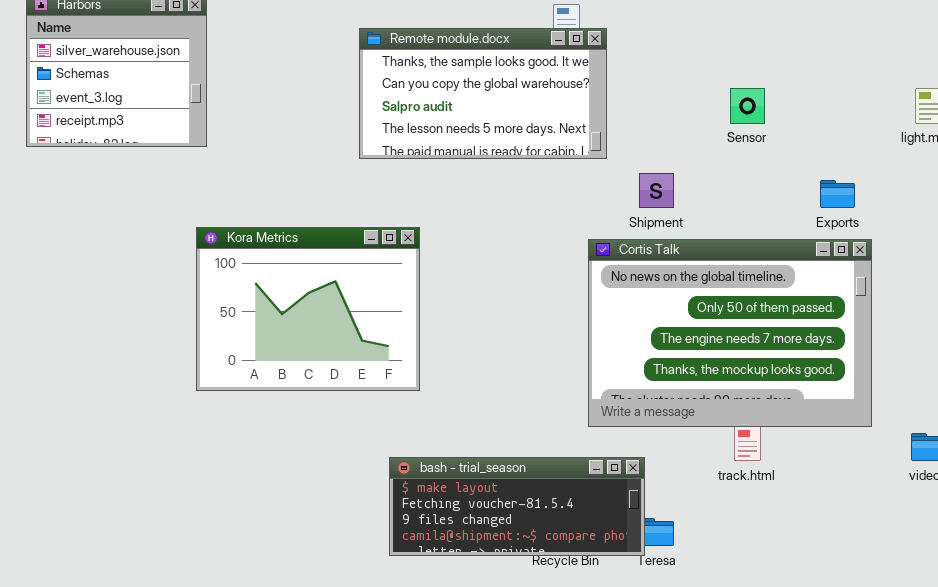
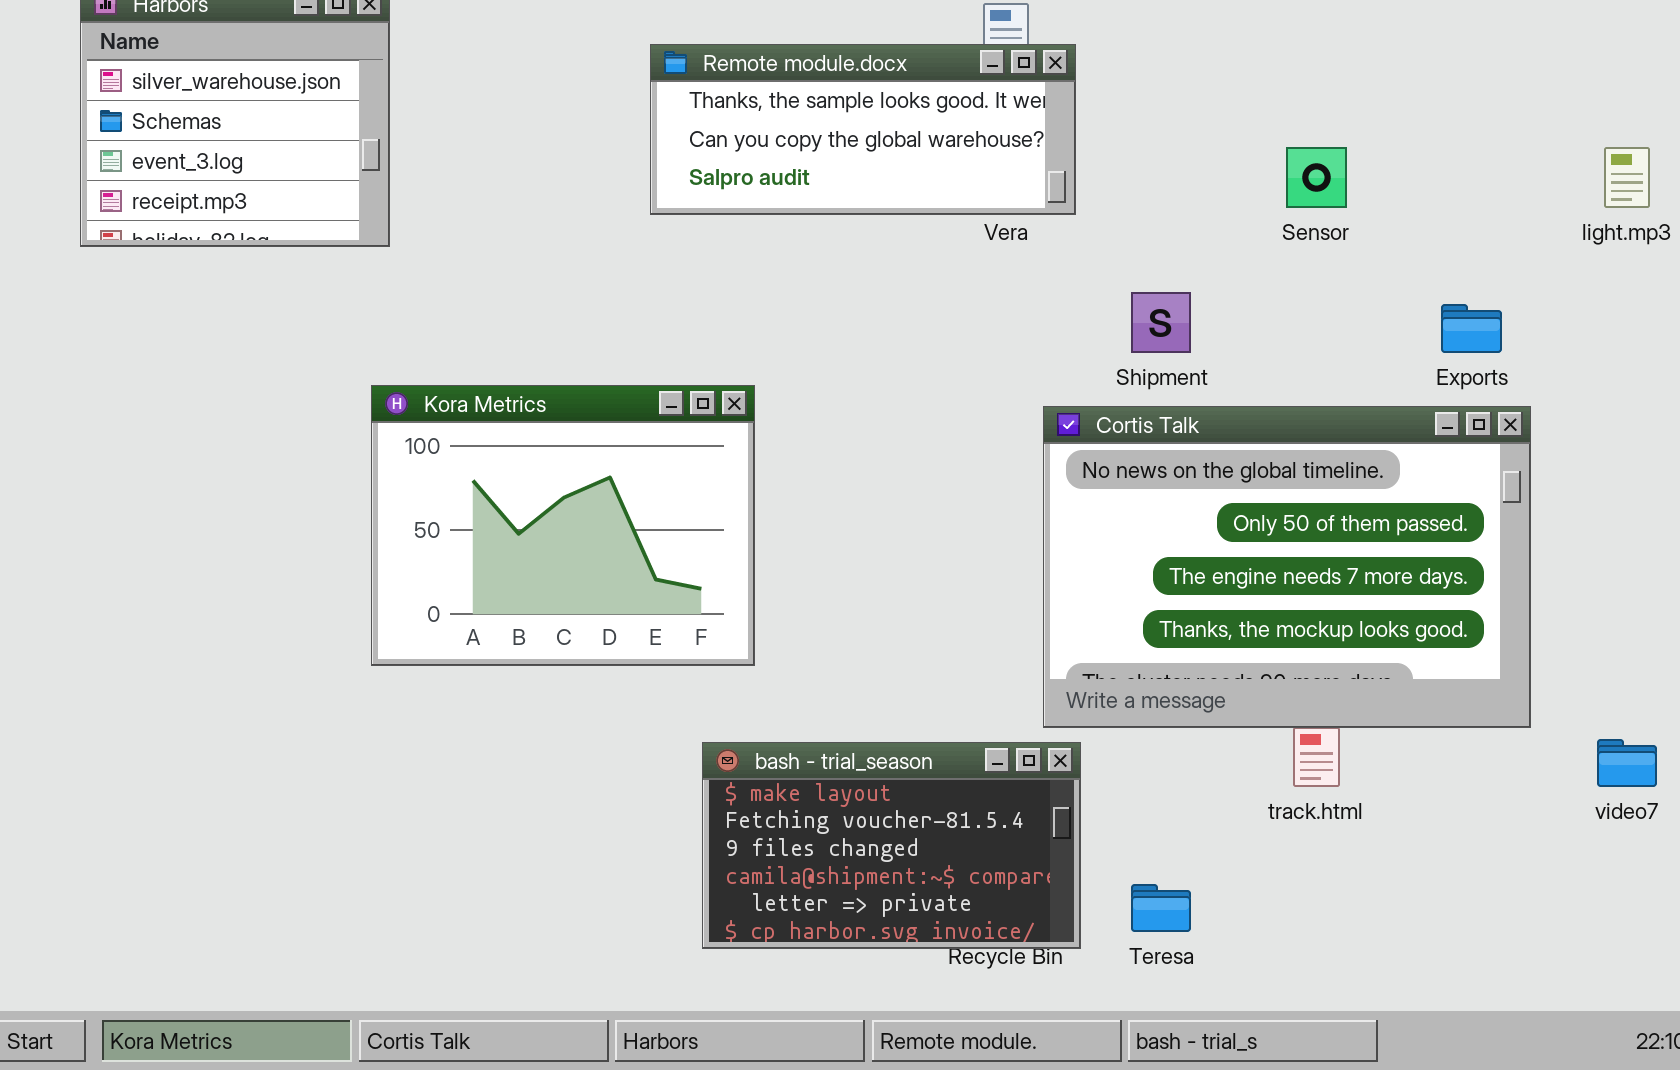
Remote module.docx: [359,28,607,159] -> [650,44,1076,215], resized
bash - trial_season: [389,457,645,556] -> [702,742,1081,949], resized

